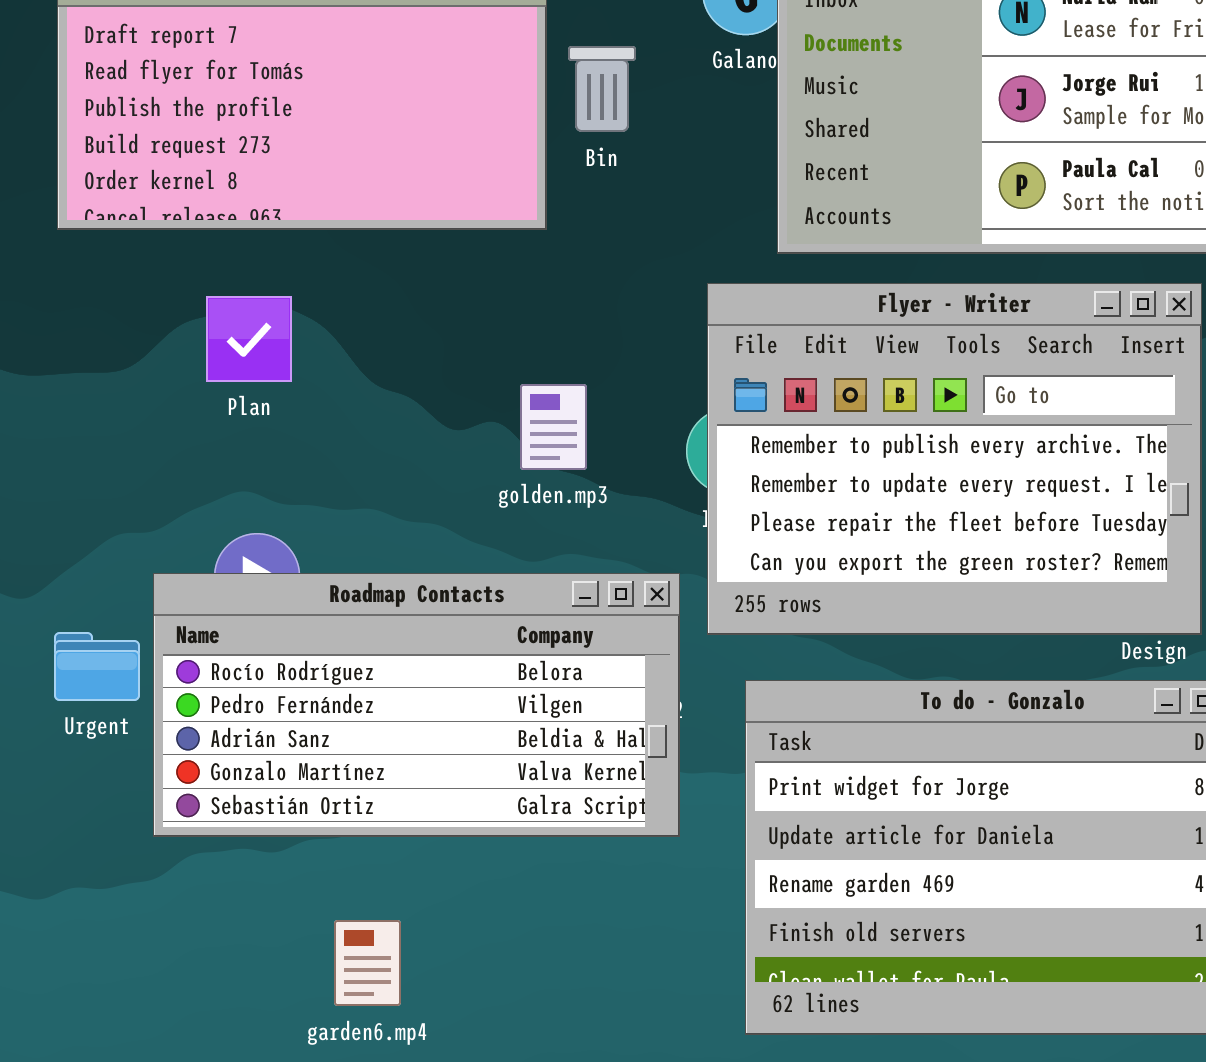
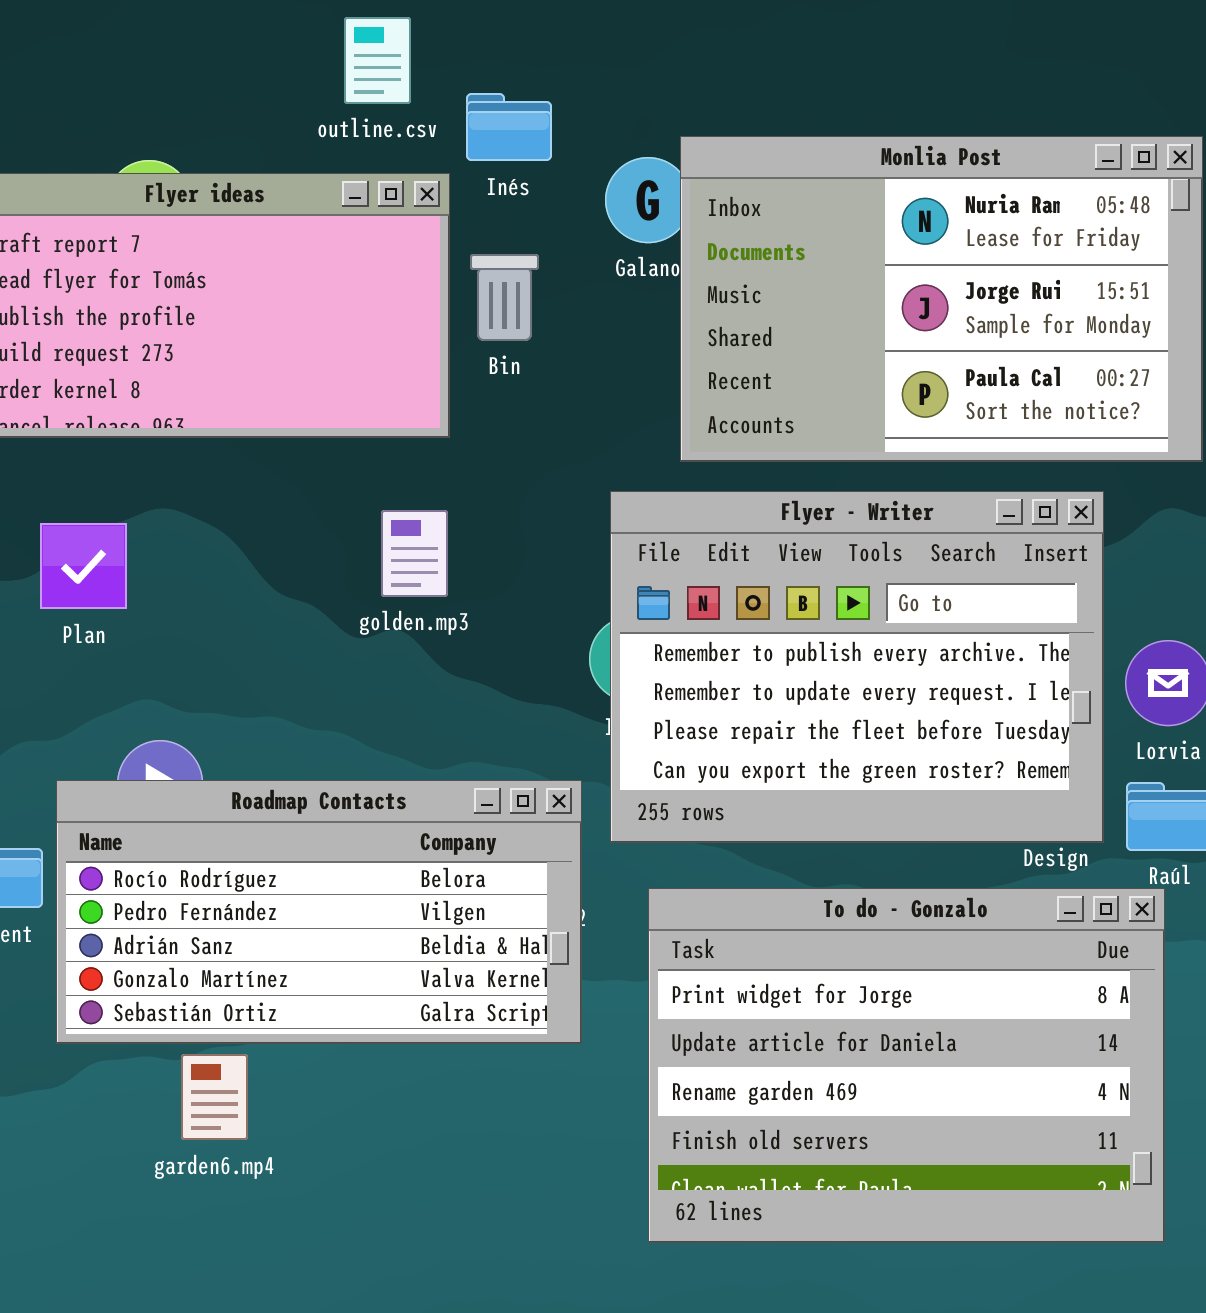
Plan: [206,296,292,382] -> [40,523,127,609], moved
golden.mp3: [520,384,587,470] -> [381,510,448,597], moved
garden6.mp4: [334,920,401,1006] -> [181,1054,248,1140], moved

